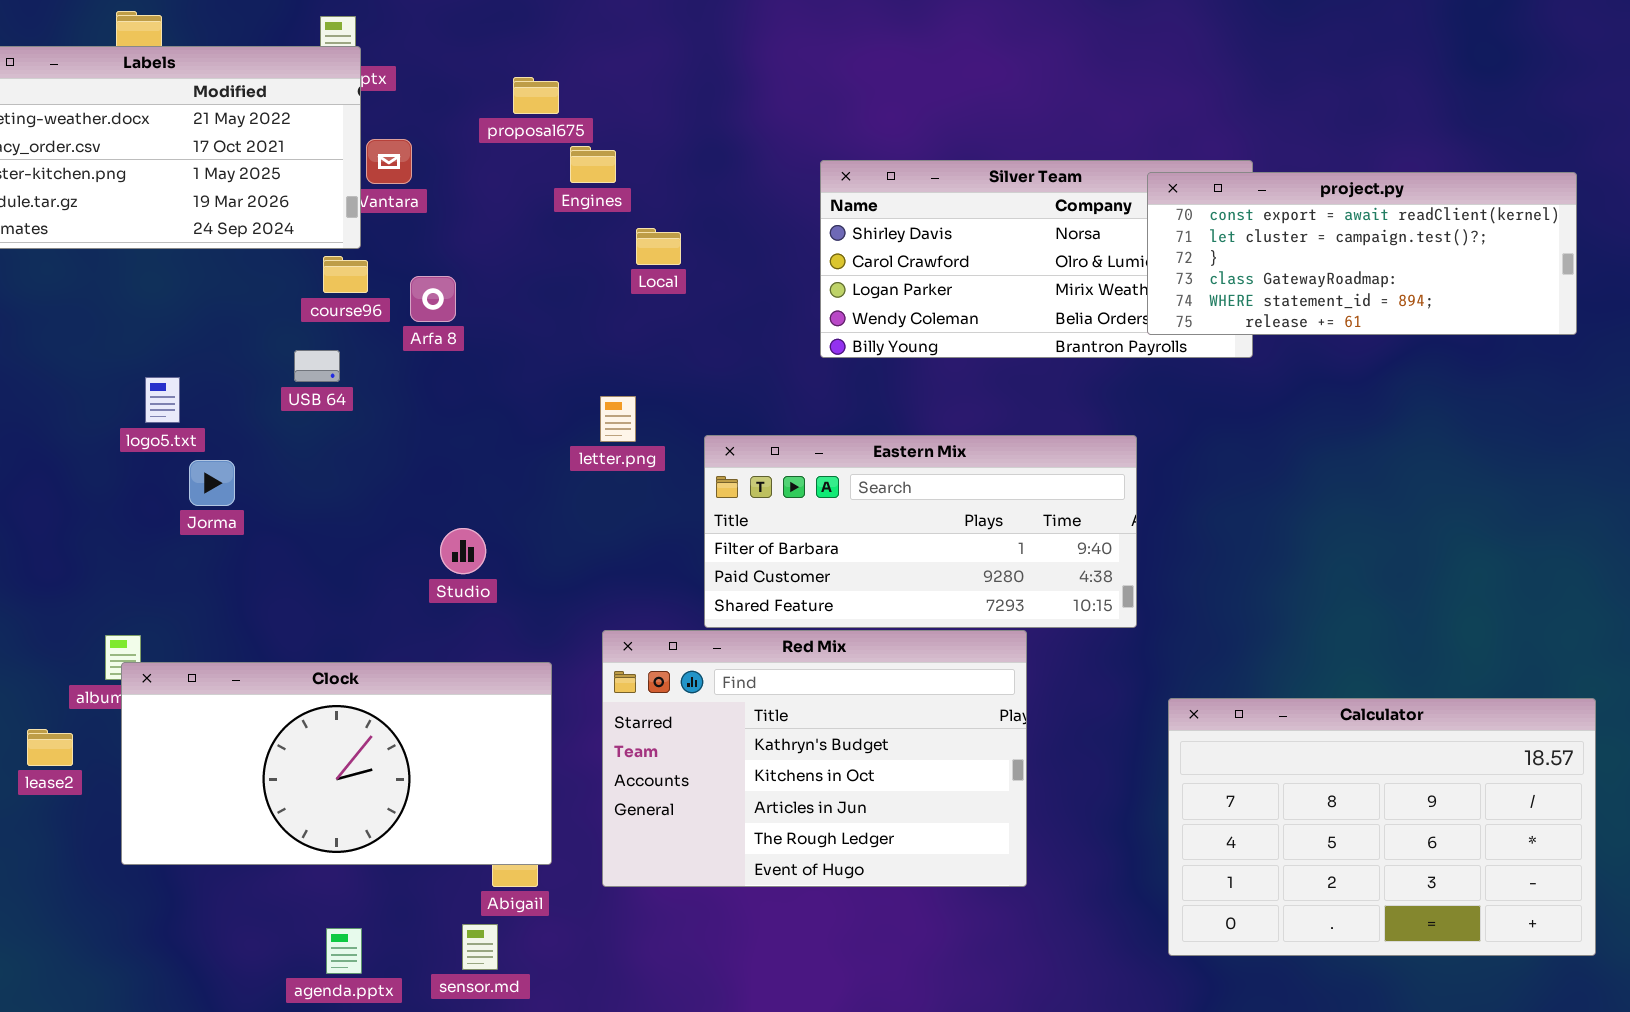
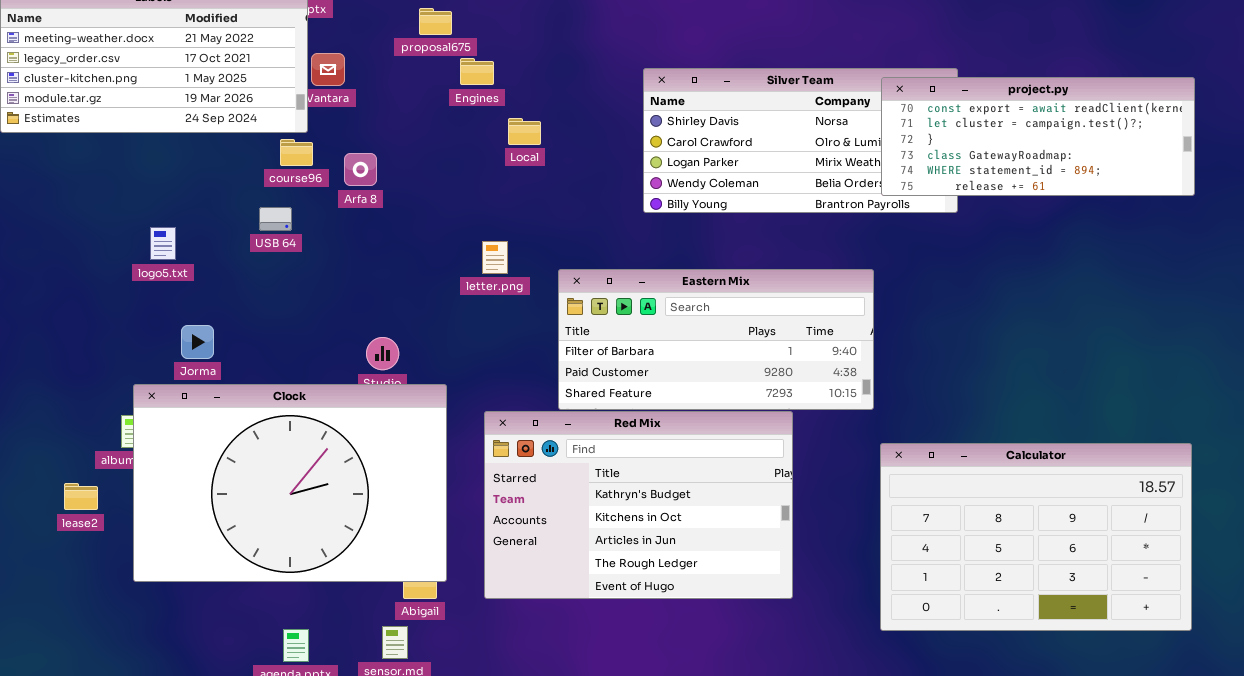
Jorma: [189,460,235,506] -> [181,325,214,359], moved
Clock: [121,662,552,865] -> [133,384,447,582], resized
Calculator: [1168,698,1596,956] -> [880,443,1192,631], moved

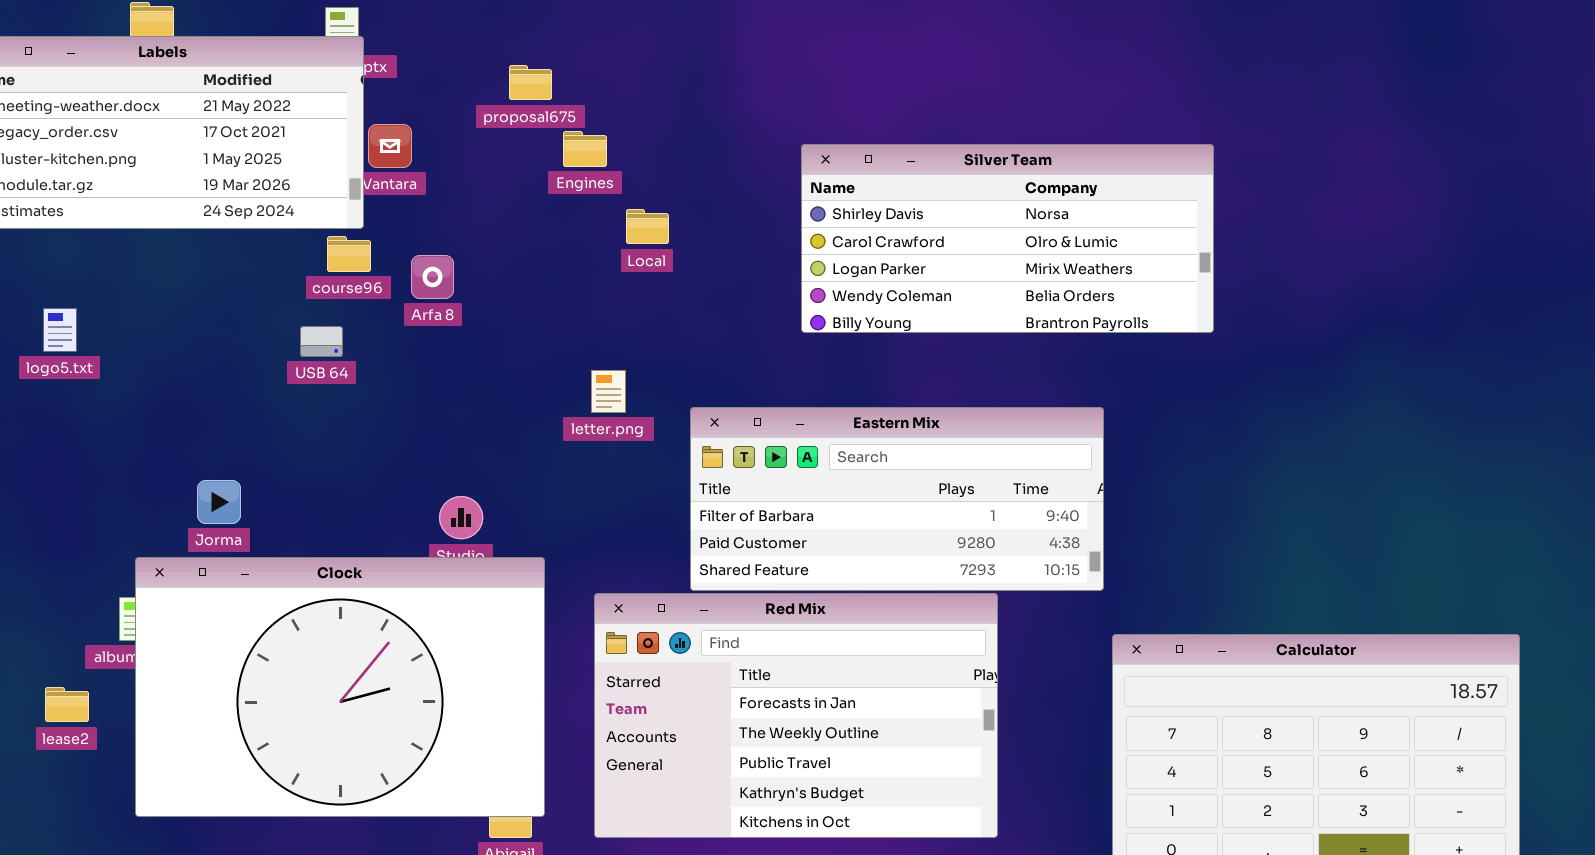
project.py: [881,77,1195,196] -> none, closed
logo5.txt: [150,227,176,260] -> [43,308,77,352], moved
Red Mix: [484,411,793,599] -> [594,593,998,838], scrolled up 3 rows

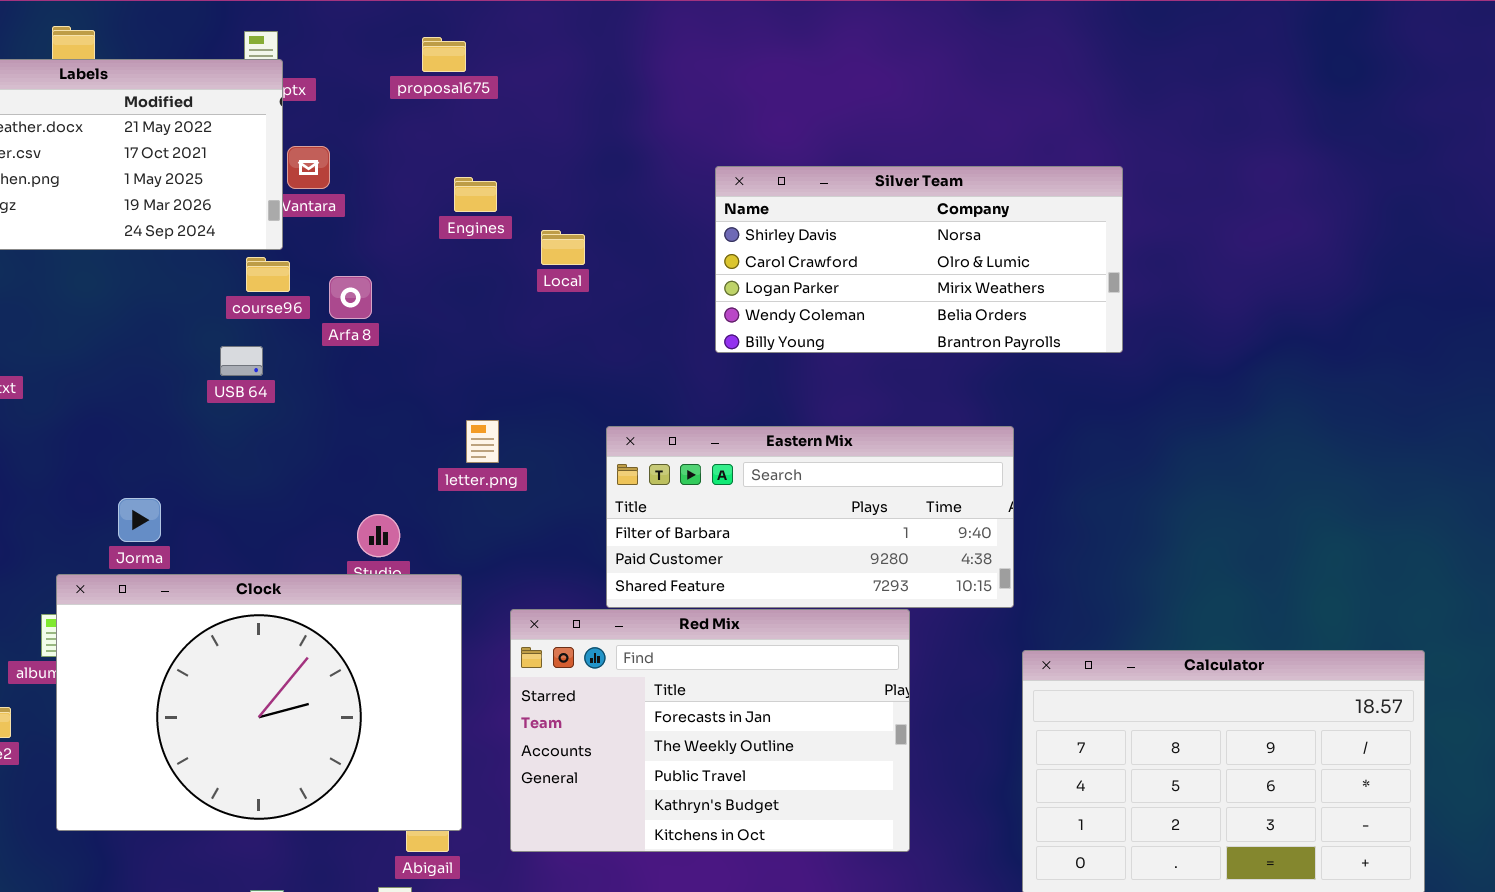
proposal675: [509,65,552,100] -> [422,37,466,72], moved
Engines: [563,131,607,167] -> [454,177,497,212], moved
letter.png: [591,370,626,413] -> [466,420,499,463], moved

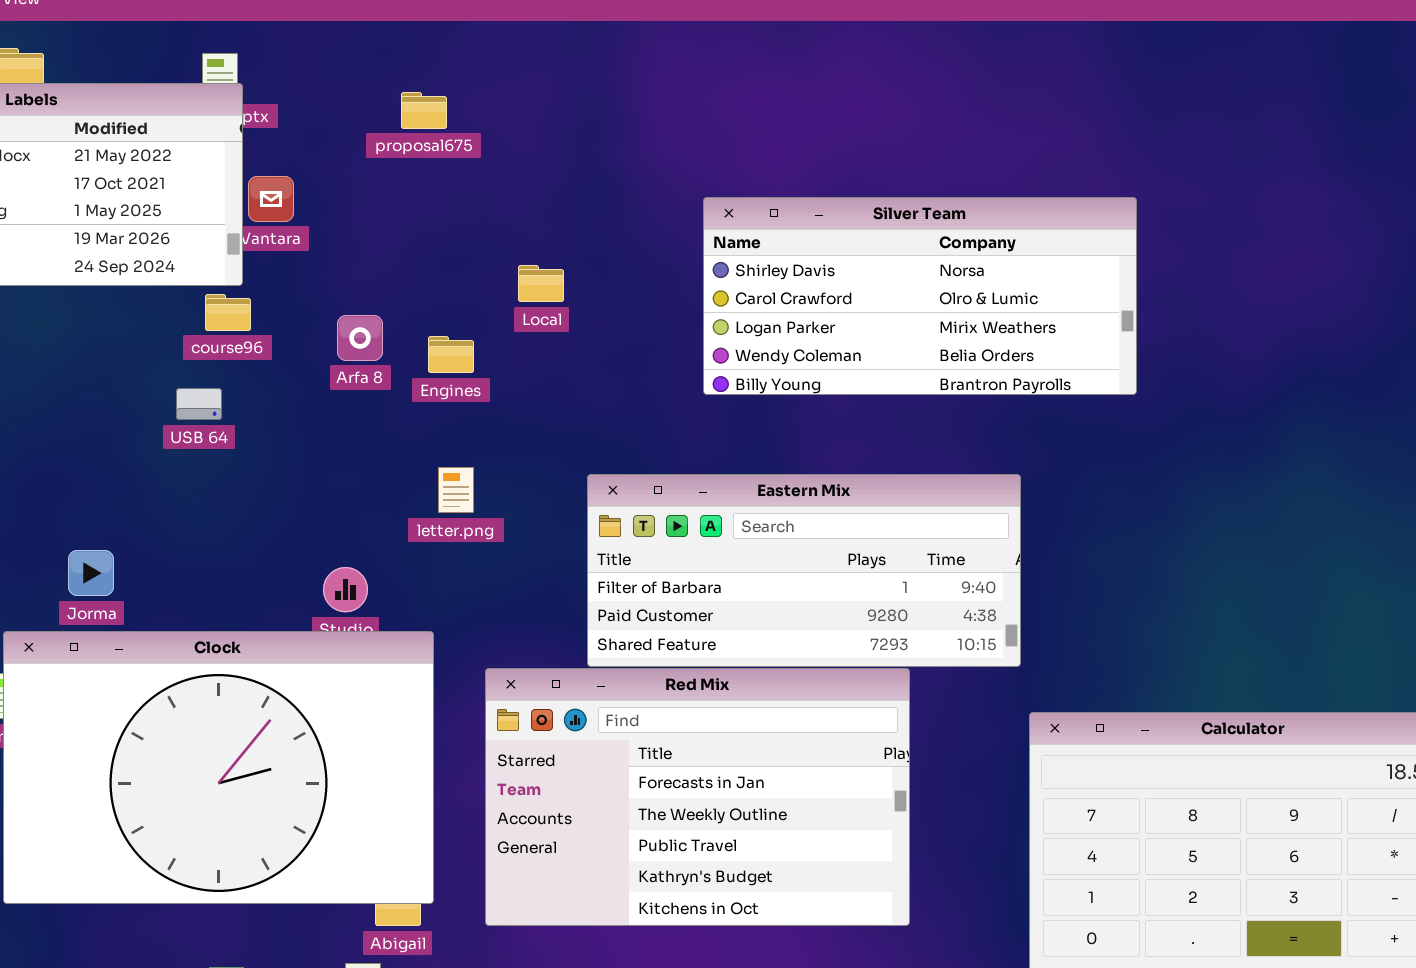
proposal675: [422,37,466,72] -> [401,92,447,129], moved
Engines: [454,177,497,212] -> [428,336,474,373], moved
Arfa 8: [329,276,372,319] -> [337,315,383,361], moved

